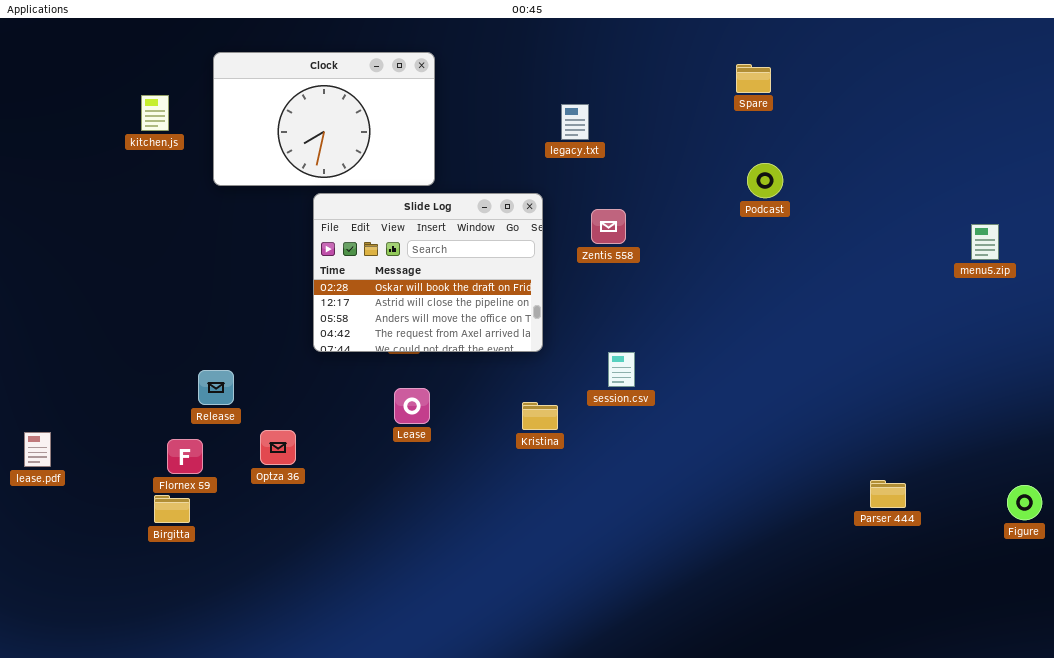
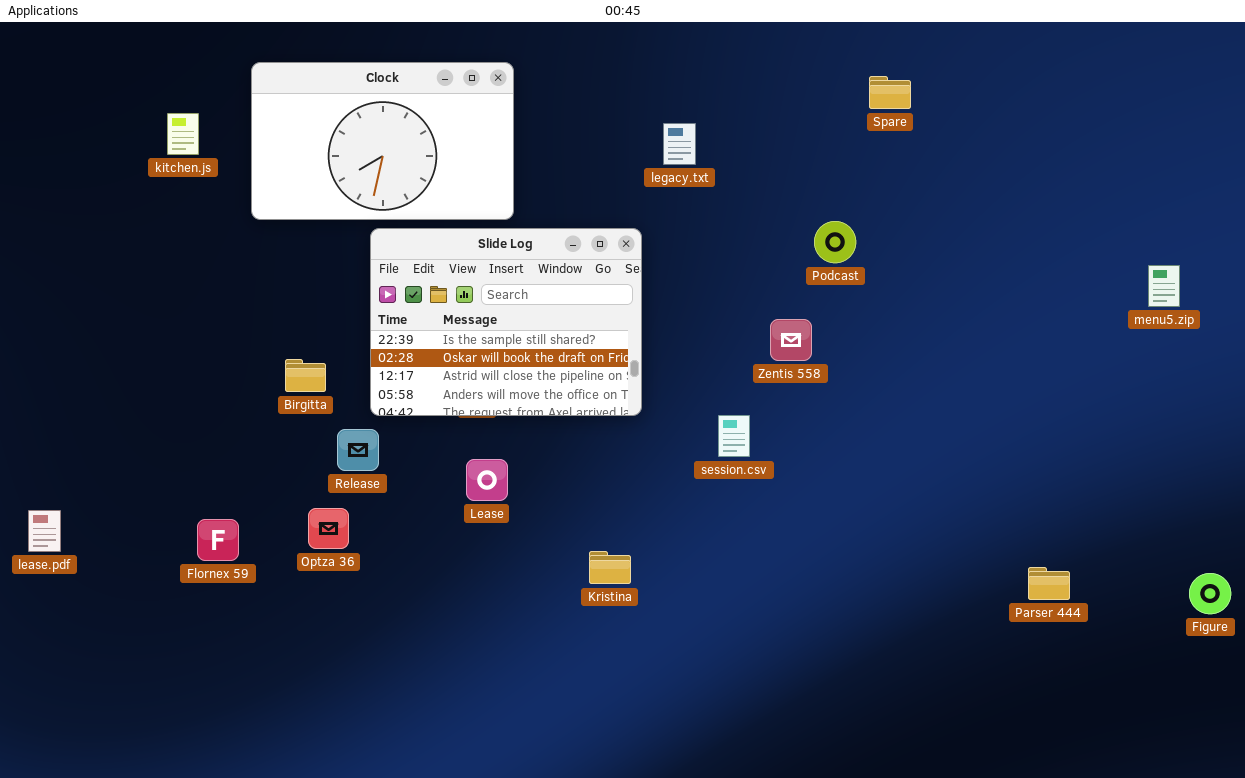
Podcast: [747,163,783,198] -> [814,221,856,263], moved
Slide Log: [313,193,543,352] -> [370,228,642,416], scrolled up 1 row
Zentis 558: [591,209,626,244] -> [770,319,812,361], moved
Release: [198,370,234,405] -> [337,429,379,471], moved
Kristina: [522,402,558,430] -> [589,551,631,584], moved
Birgitta: [154,495,190,523] -> [285,359,326,392], moved

